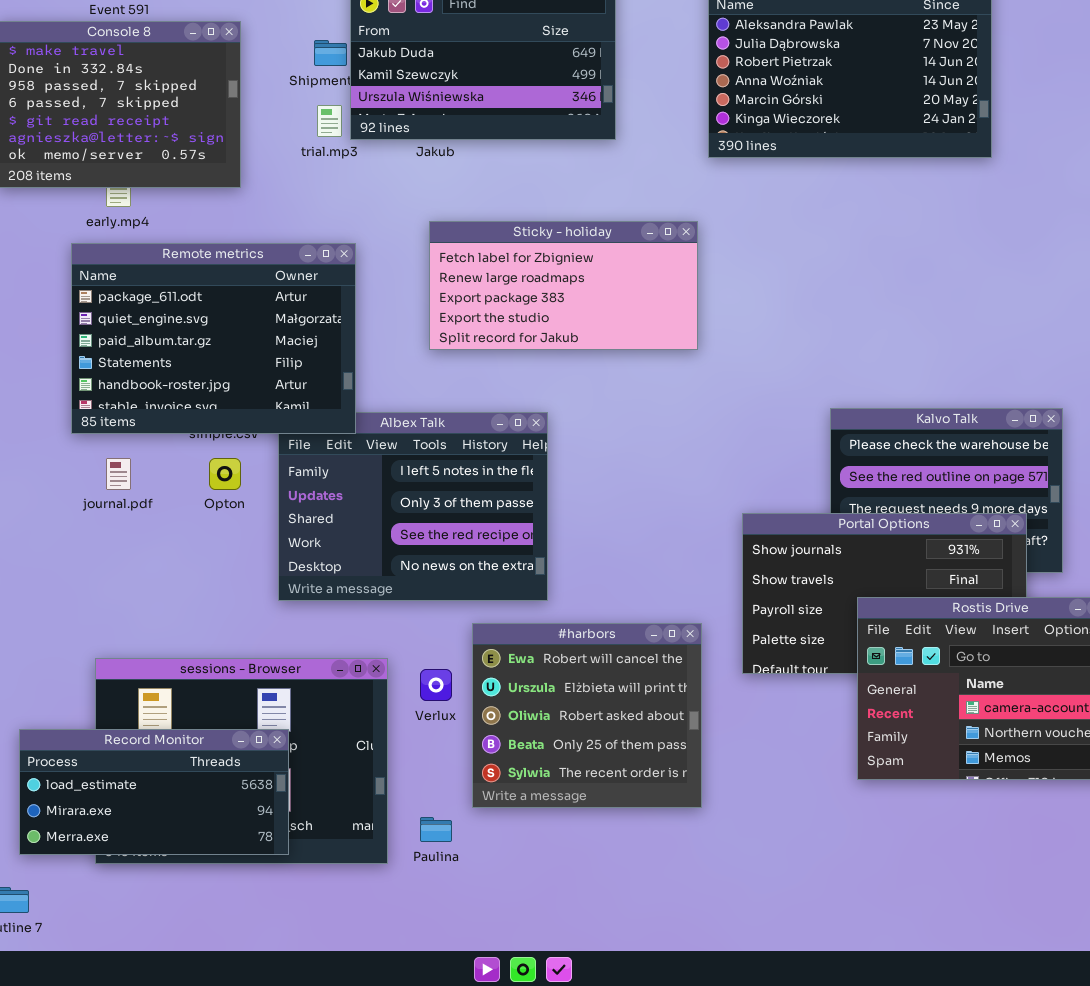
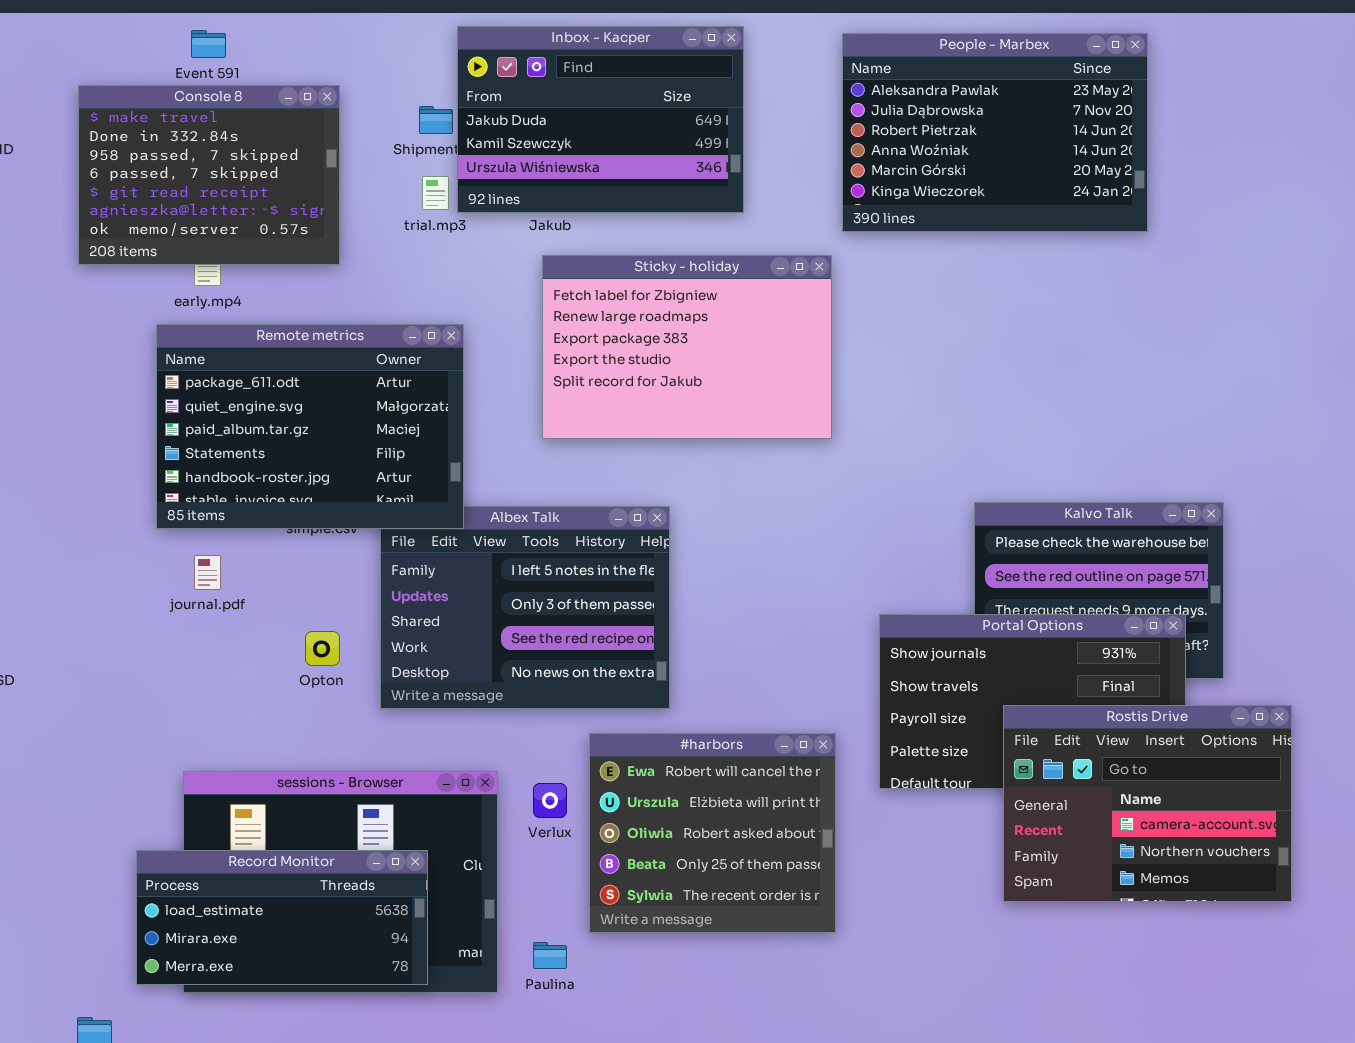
Sticky - holiday: [429,221,698,350] -> [542,255,832,439], resized
Opton: [209,458,241,490] -> [305,631,340,666], moved
Record Monitor: [19,729,289,855] -> [136,850,428,985], moved

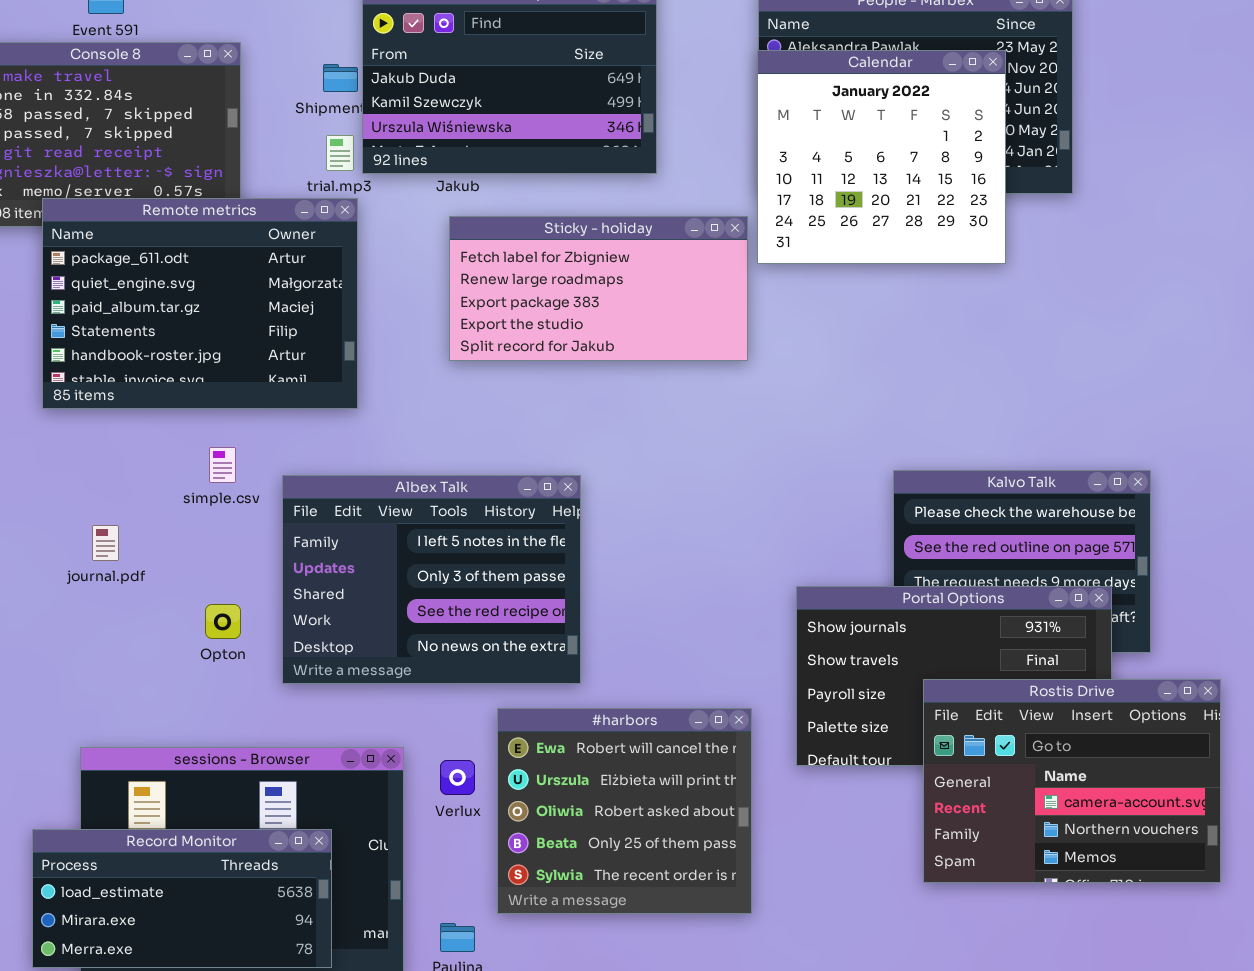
Calendar: none -> [757,50,1006,264], opened
Sticky - holiday: [542,255,832,439] -> [449,216,748,361], resized
Remote metrics: [156,324,464,529] -> [42,198,358,409], moved

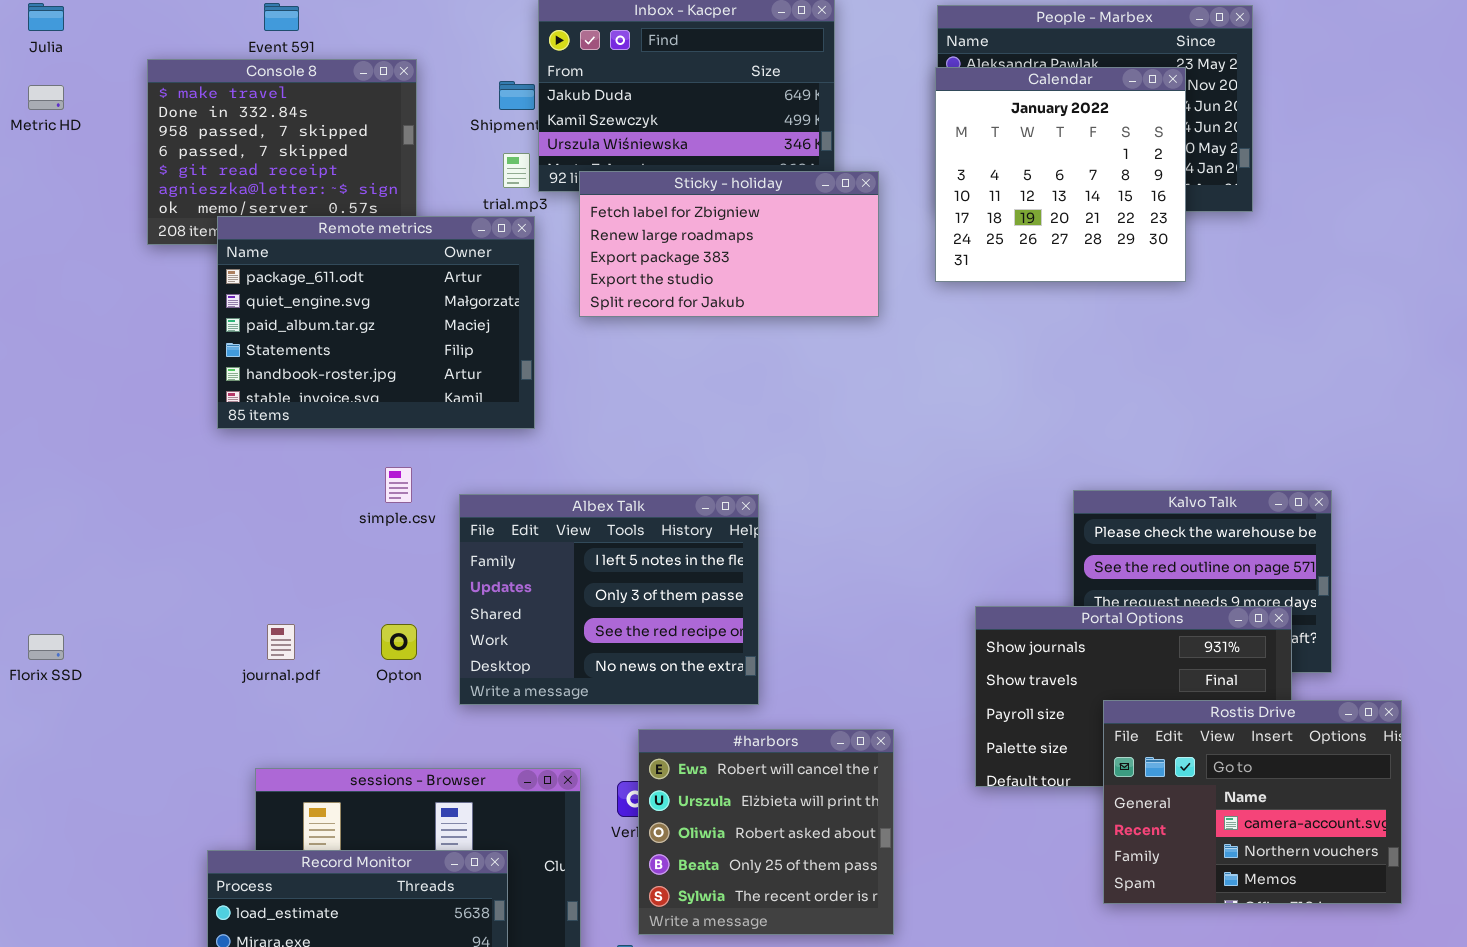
Sticky - holiday: [449,216,748,361] -> [579,171,879,317], moved
journal.pdf: [92,525,119,561] -> [267,624,295,660], moved
#harbors: [497,708,752,914] -> [638,729,894,935], moved

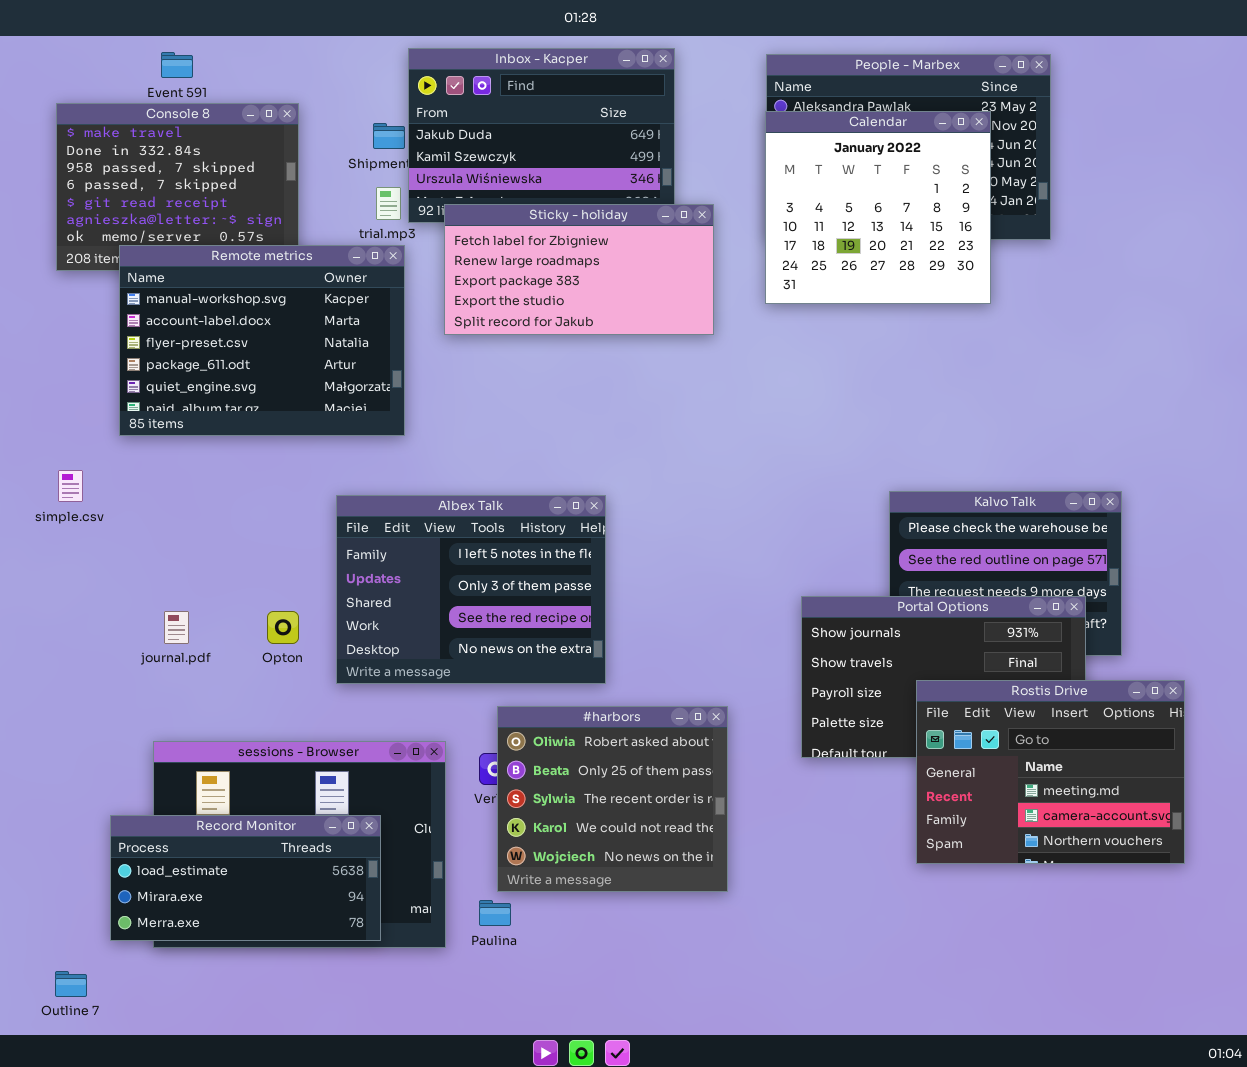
Remote metrics: [217,216,535,429] -> [119,245,405,436], scrolled up 3 rows
simple.csv: [385,467,412,503] -> [58,470,83,502], moved
Rostis Drive: [1103,700,1402,904] -> [916,680,1185,864], scrolled up 1 row
#harbors: [638,729,894,935] -> [497,706,728,892], scrolled down 2 rows

